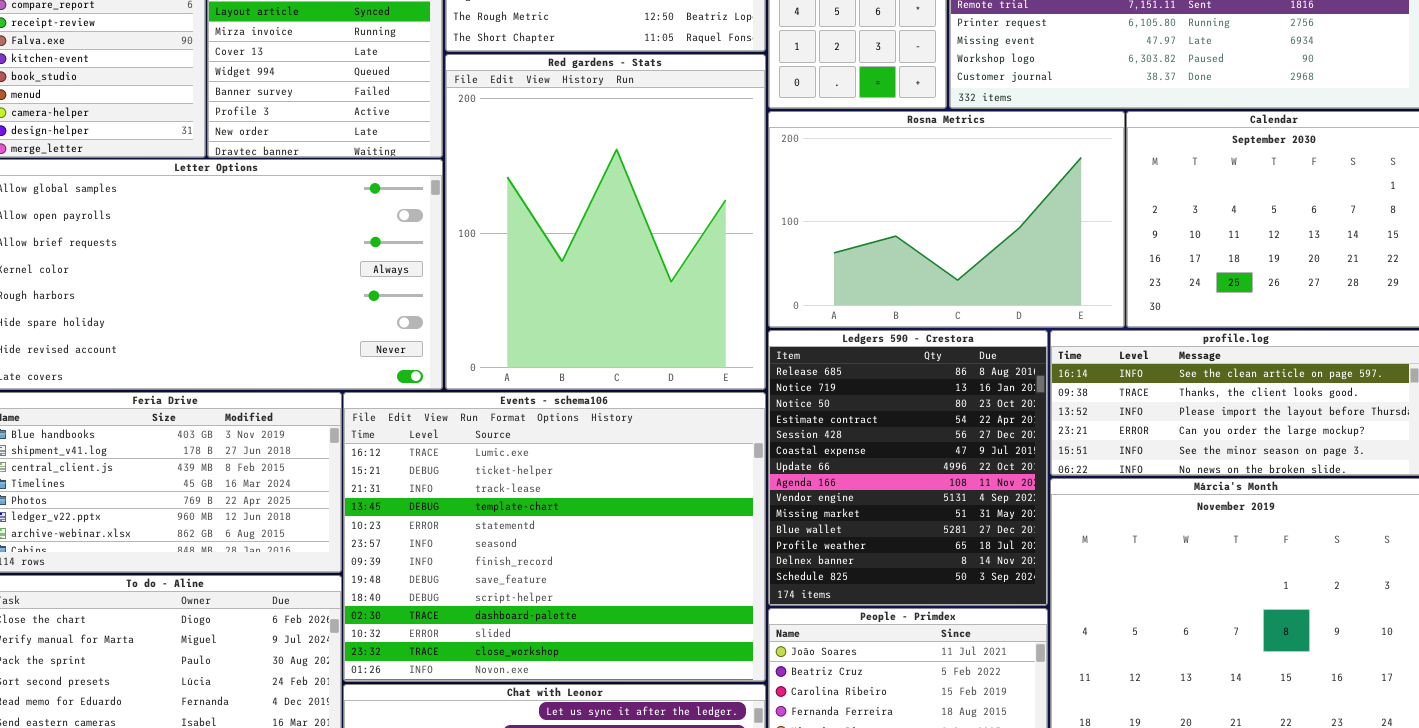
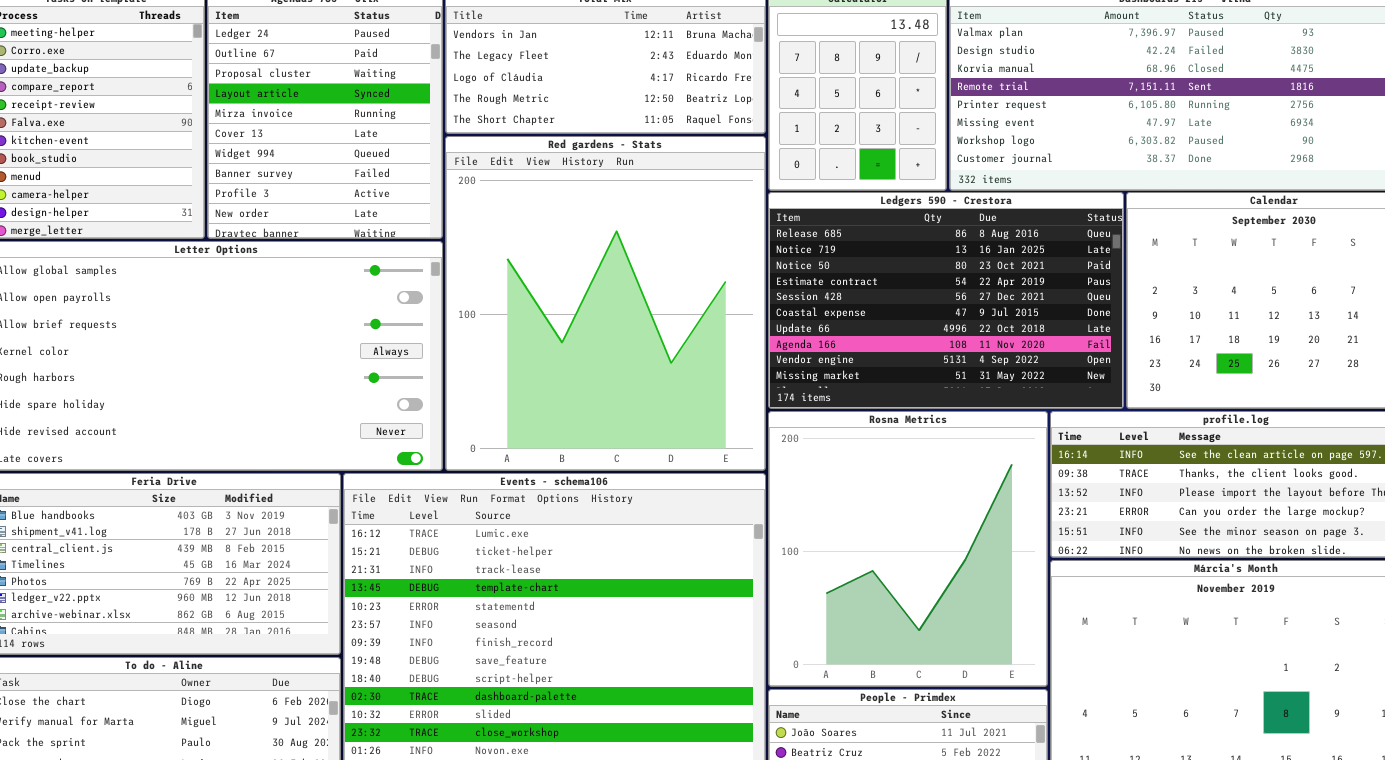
Rosna Metrics: [768,111,1125,328] -> [768,411,1048,687], moved, resized
Ledgers 590 - Crestora: [768,330,1048,606] -> [768,192,1124,409], moved, resized

